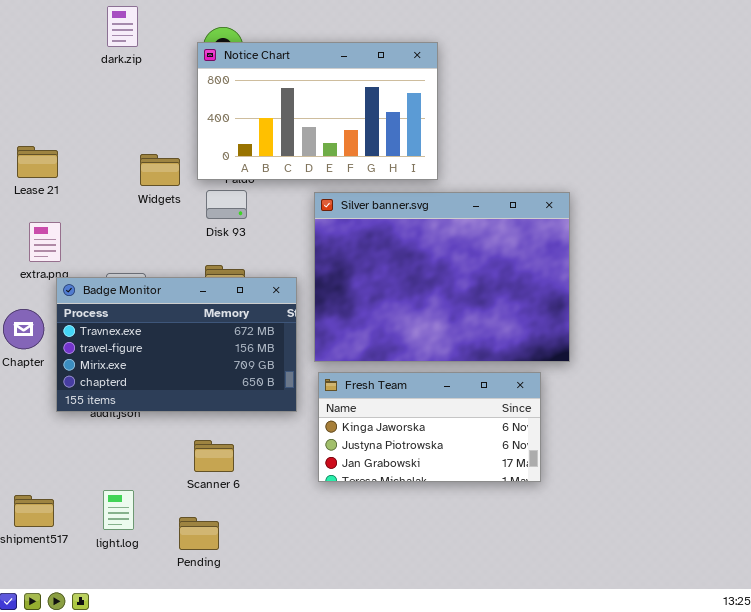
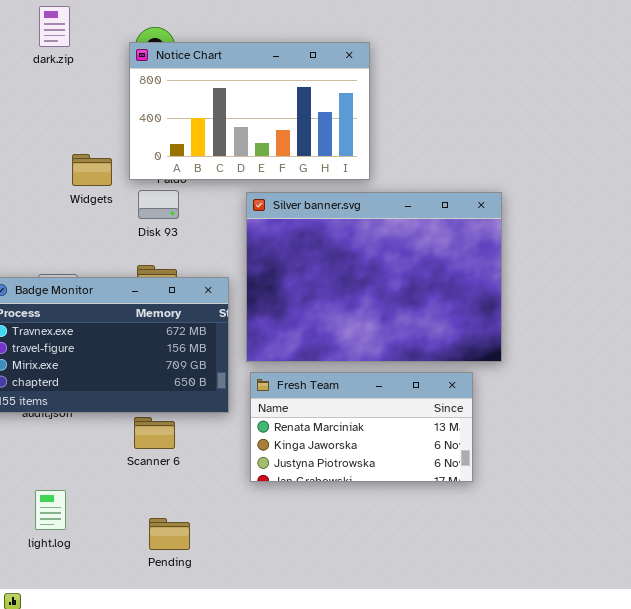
Fresh Team: [318,372,541,482] -> [250,372,473,482], scrolled up 1 row
Scanner 6: [194,440,234,472] -> [134,417,175,449], moved
Pending: [179,517,219,550] -> [149,518,190,550], moved

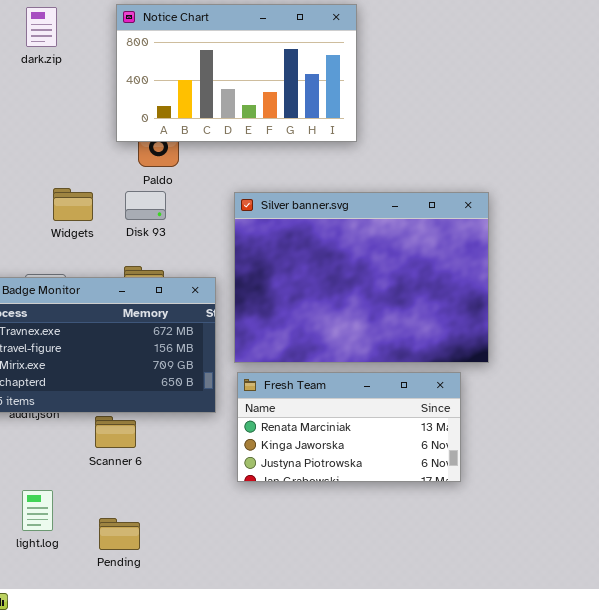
Notice Chart: [129,42,370,180] -> [116,4,357,142], moved
Widgets: [72,154,112,186] -> [53,188,93,221], moved
Scanner 6: [134,417,175,449] -> [95,416,136,448], moved
Pending: [149,518,190,550] -> [99,518,140,550], moved

